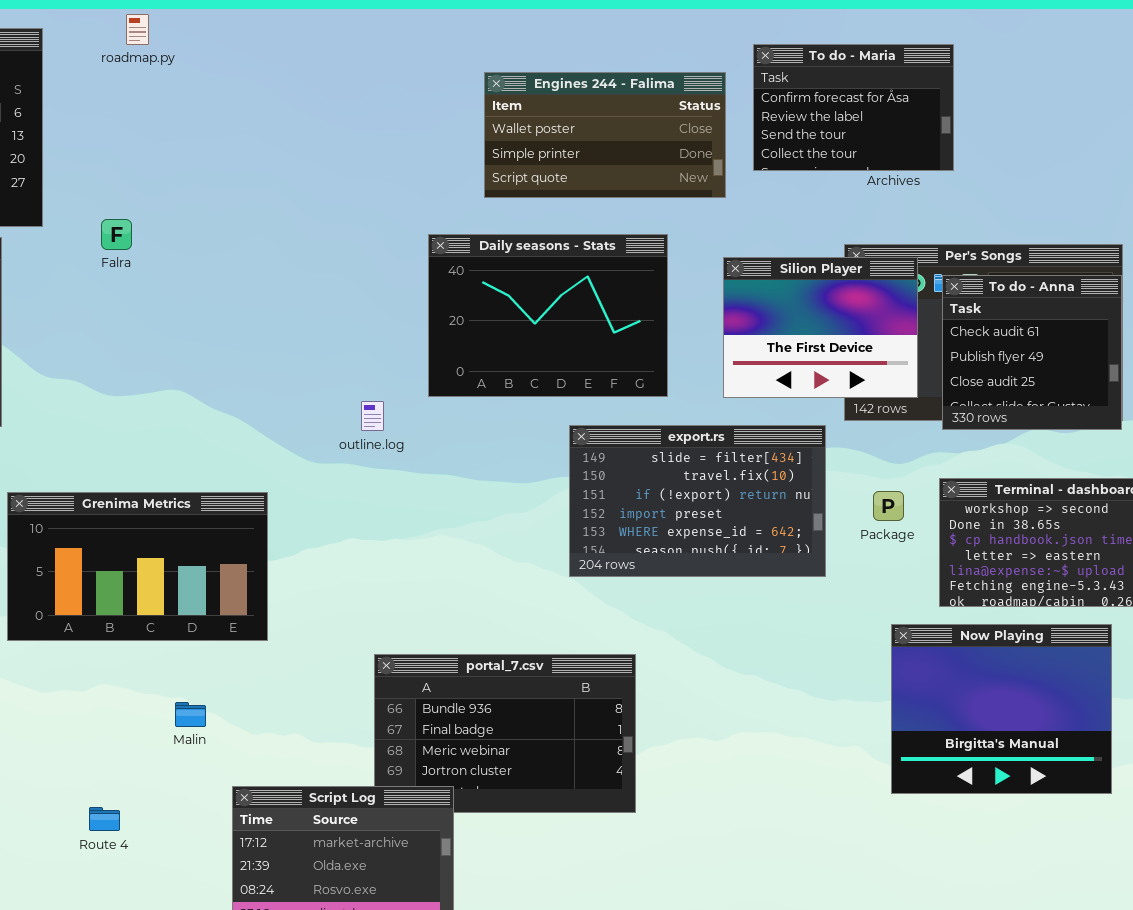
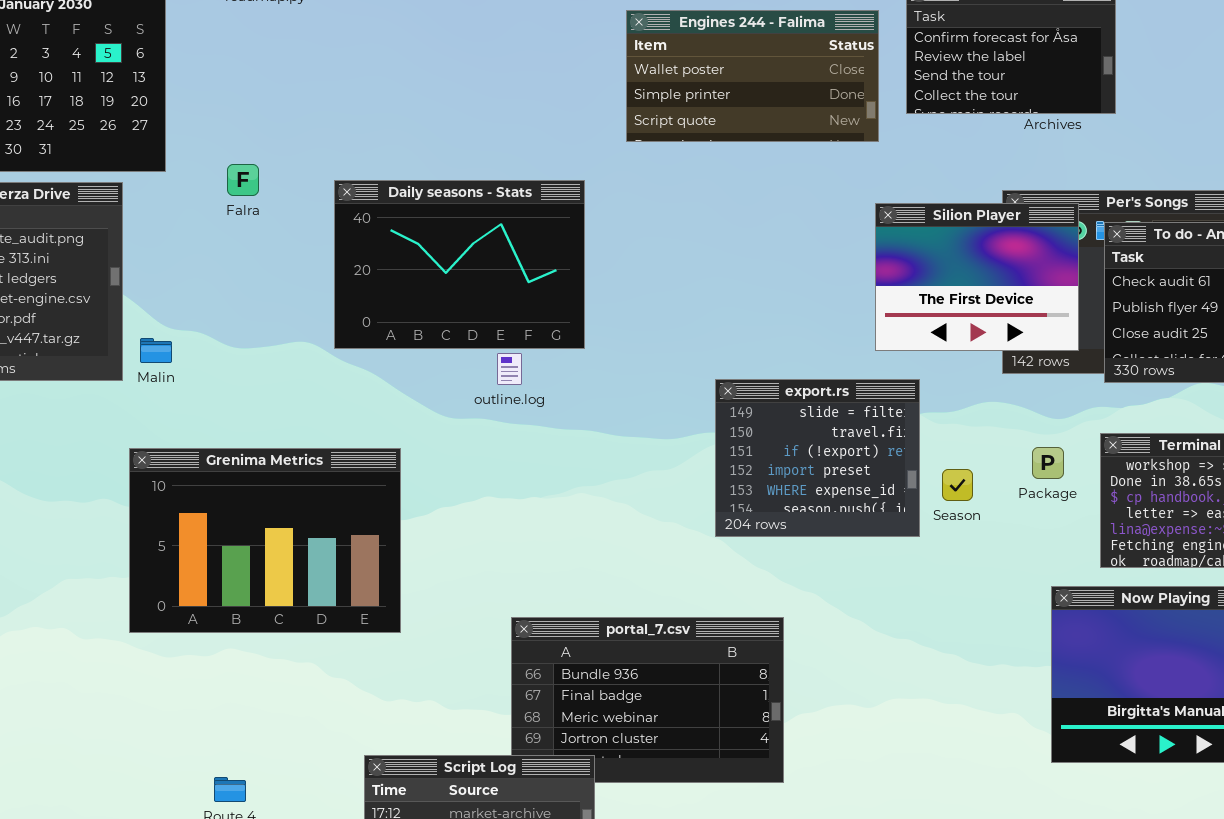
Daily seasons - Stats: [428,234,668,397] -> [334,180,585,349], moved
export.rs: [569,425,826,577] -> [715,379,920,537], resized
Grenima Metrics: [7,492,268,641] -> [129,448,401,633], resized
Malin: [175,702,206,727] -> [140,338,172,363], moved

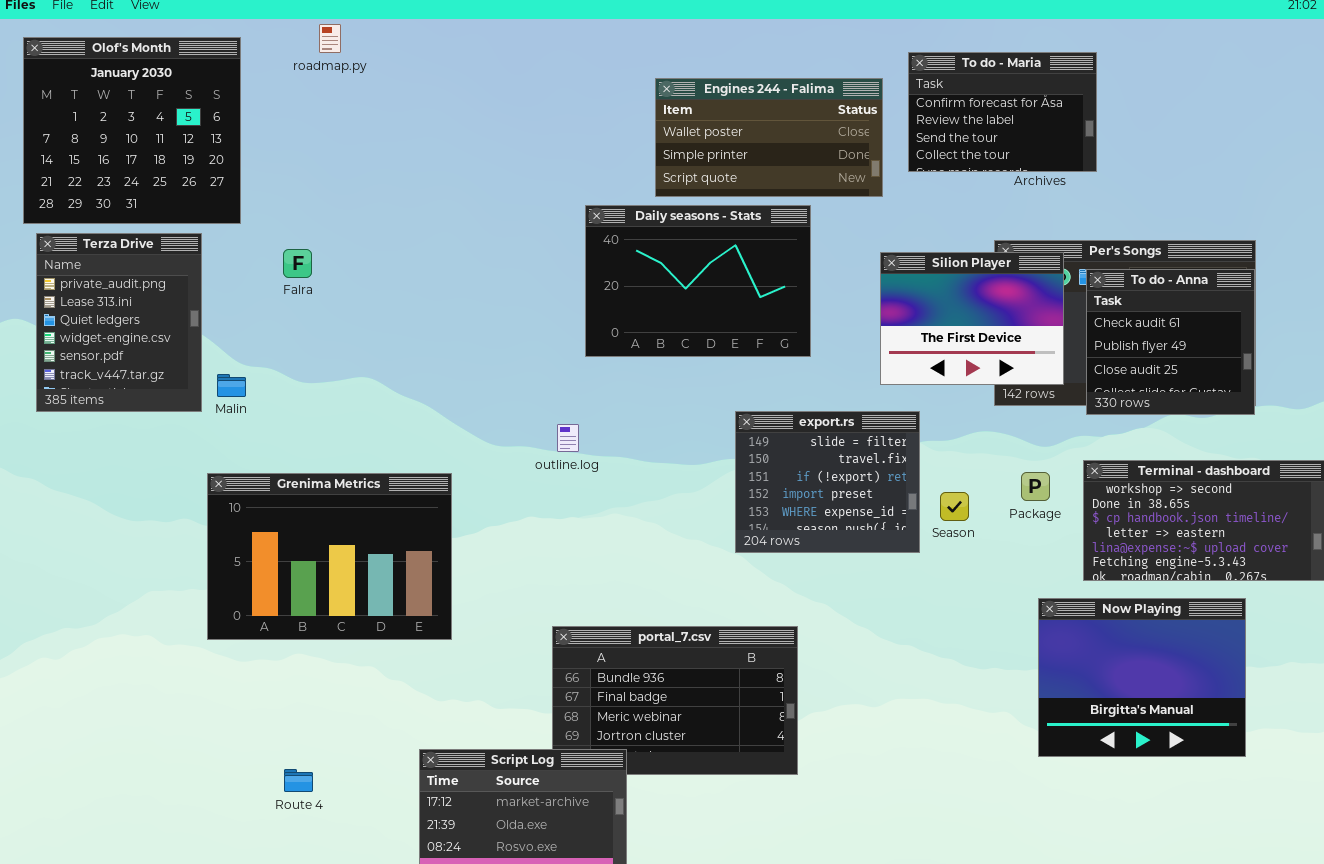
Falra: [227,164,259,196] -> [283,249,312,278], moved
Daily seasons - Stats: [334,180,585,349] -> [585,205,811,357], moved
outline.log: [497,353,522,385] -> [557,424,579,452], moved

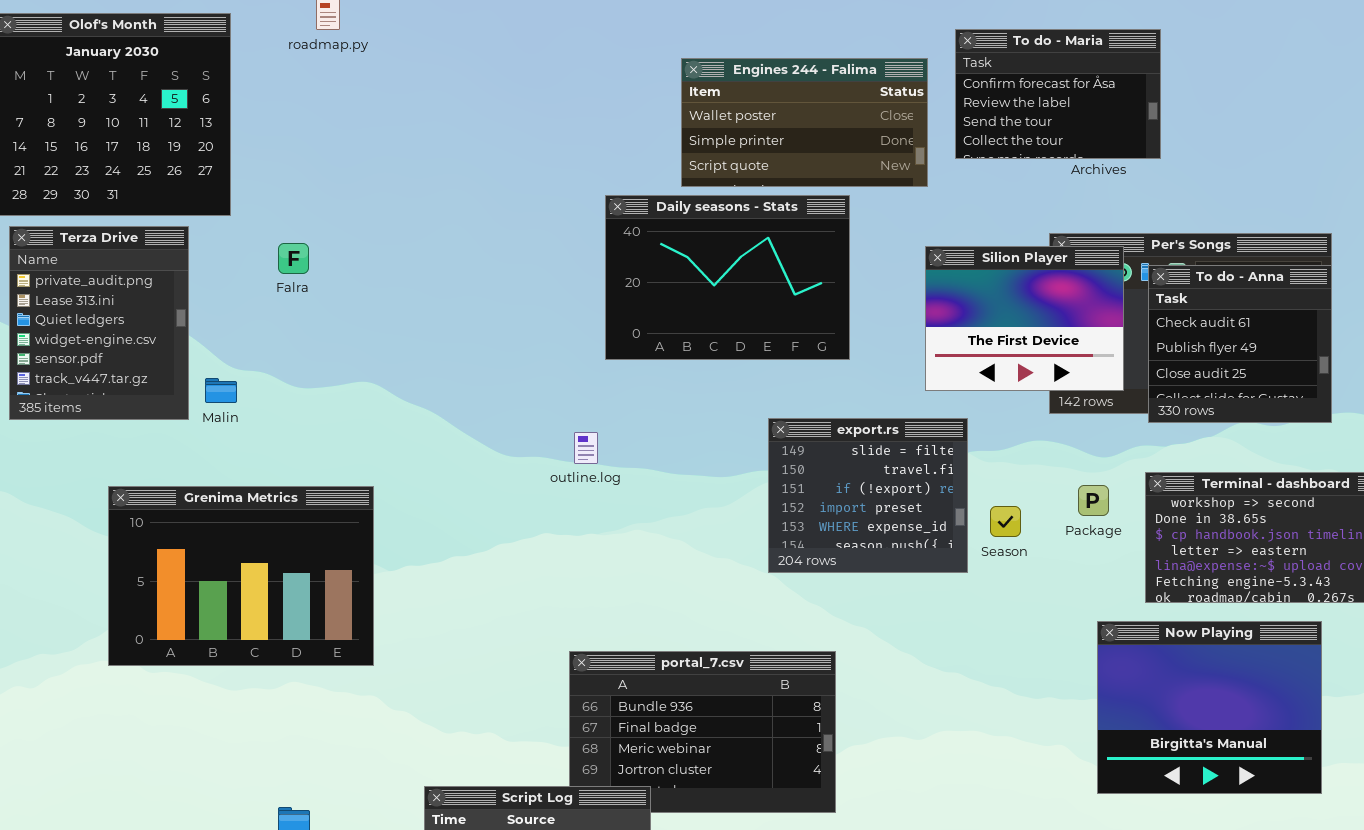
Grenima Metrics: [207,473,452,640] -> [108,486,374,666], moved

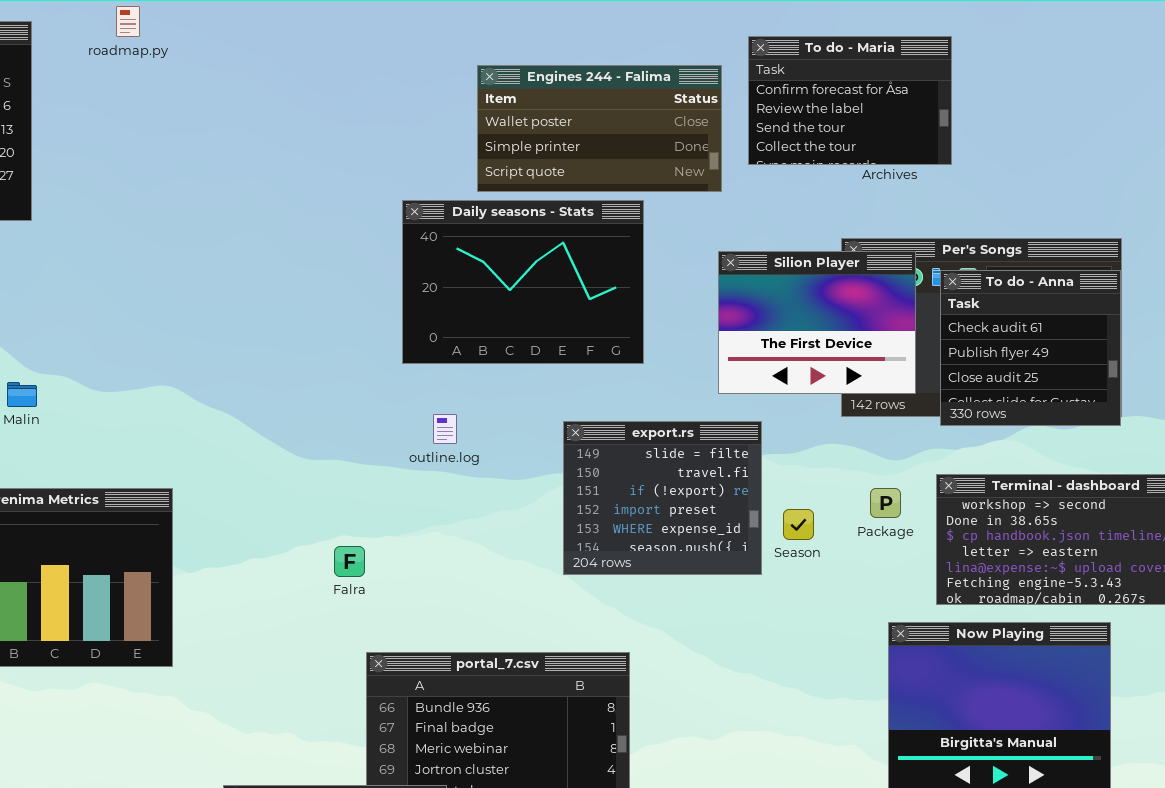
Falra: [278,243,309,274] -> [334,546,365,577], moved
outline.log: [574,432,598,464] -> [433,414,457,444], moved

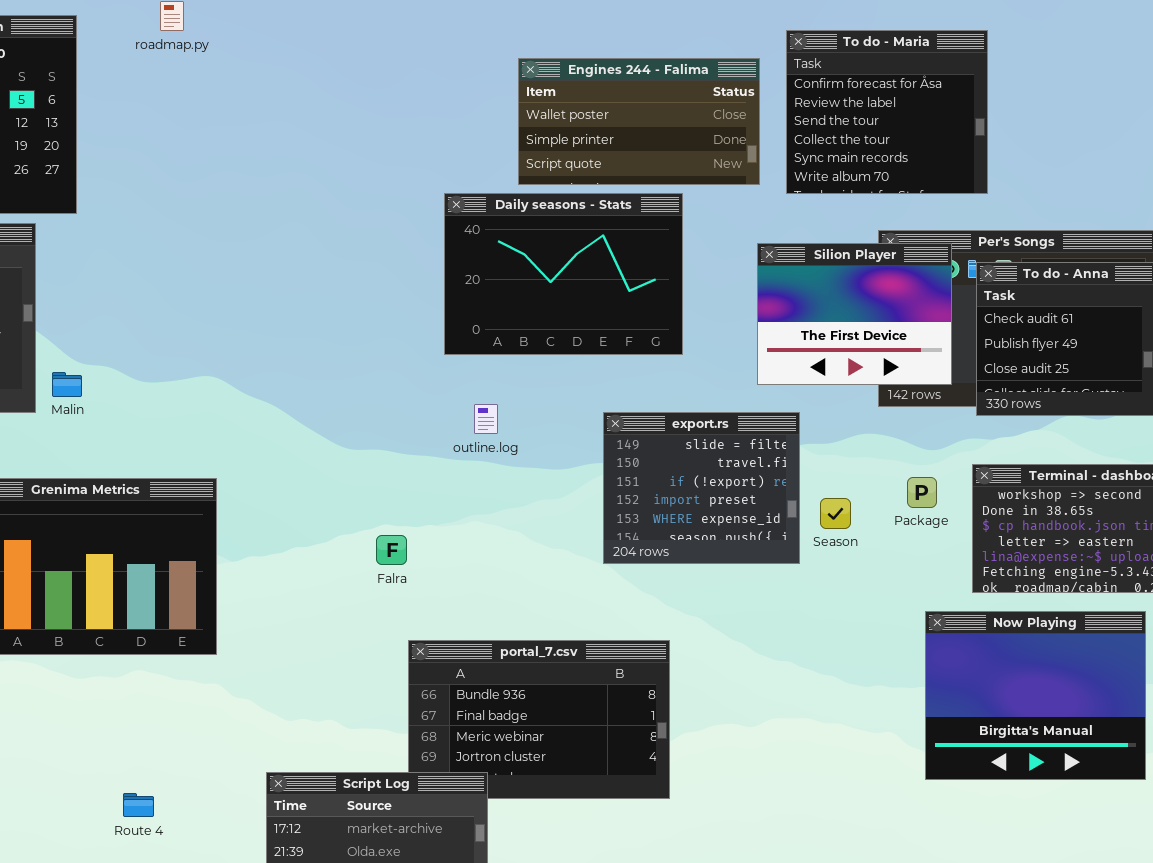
To do - Maria: [748,36,952,165] -> [786,30,988,194], resized

